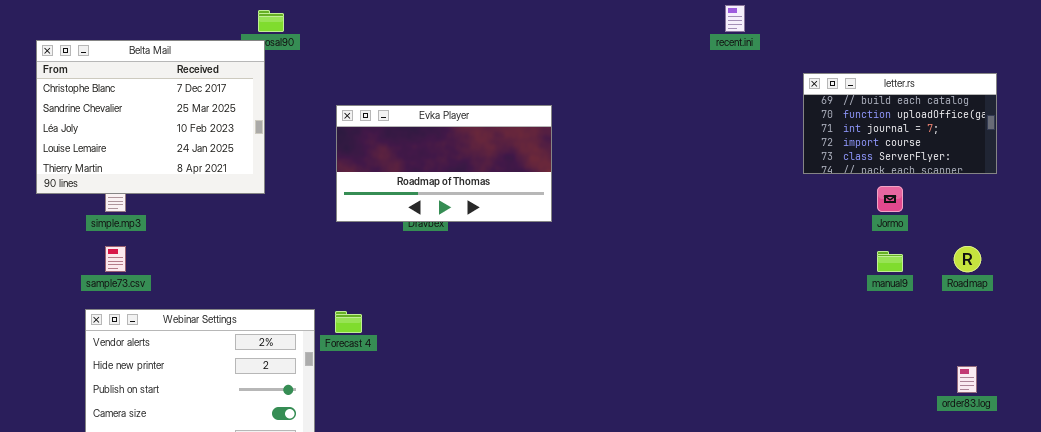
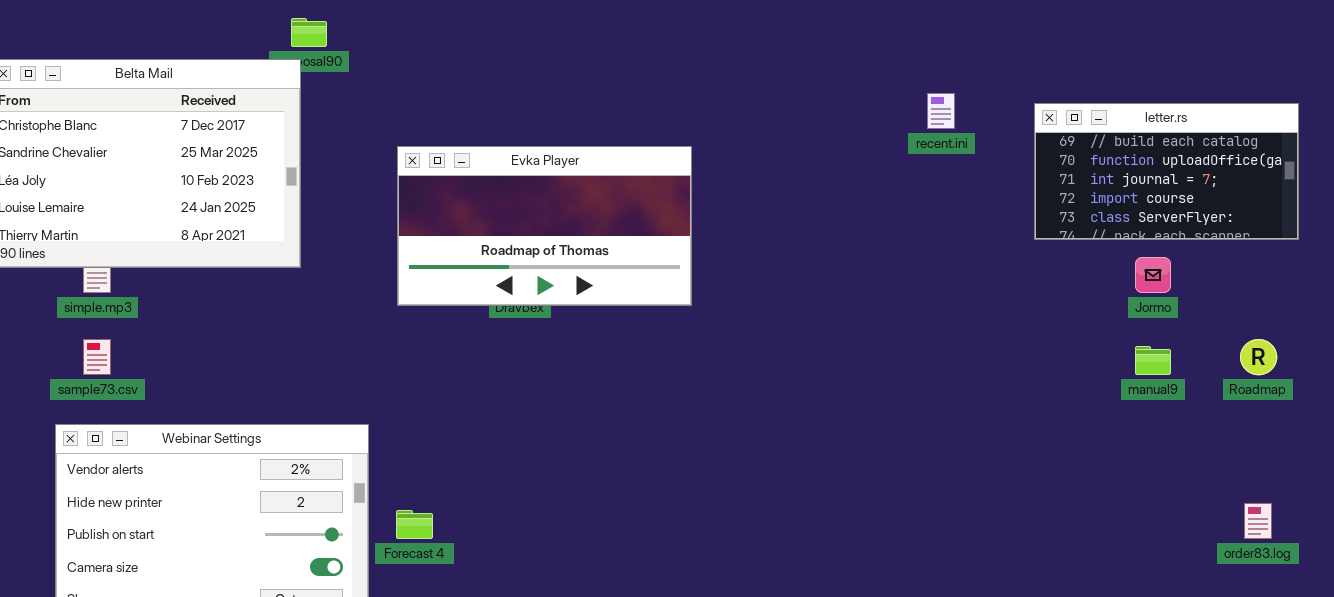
recent.ini: [725,5,745,32] -> [927,93,955,129], moved
Forecast 4: [335,311,362,333] -> [396,510,433,539], moved

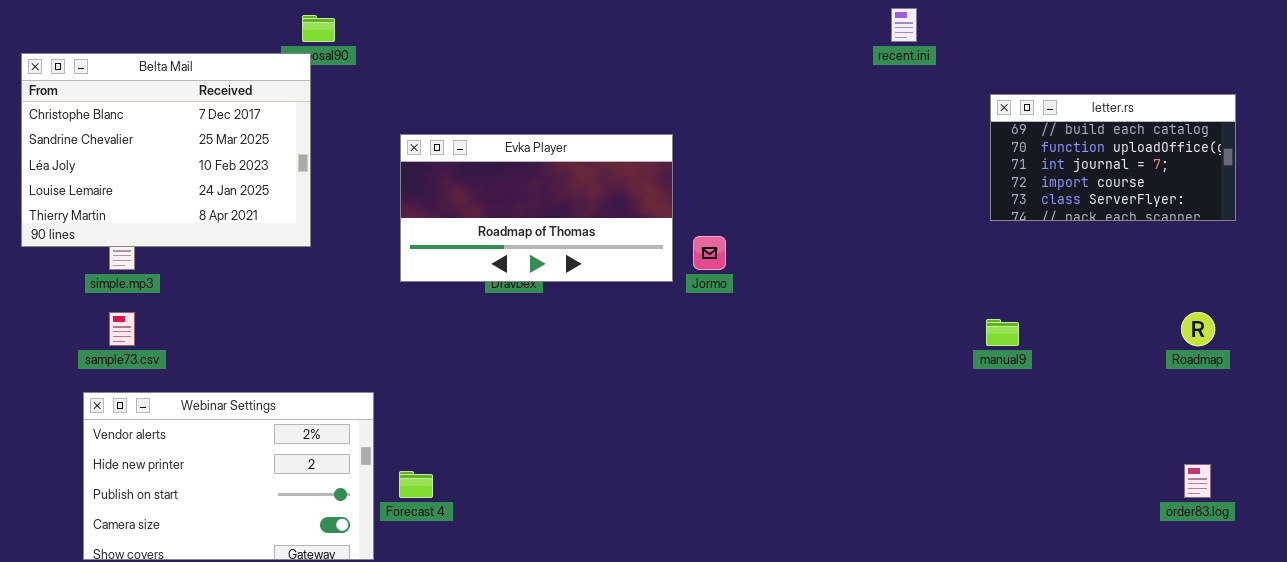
recent.ini: [927,93,955,129] -> [891,8,917,42], moved
Jormo: [1135,257,1171,293] -> [693,236,726,270], moved
manual9: [1135,346,1171,375] -> [986,319,1019,346], moved

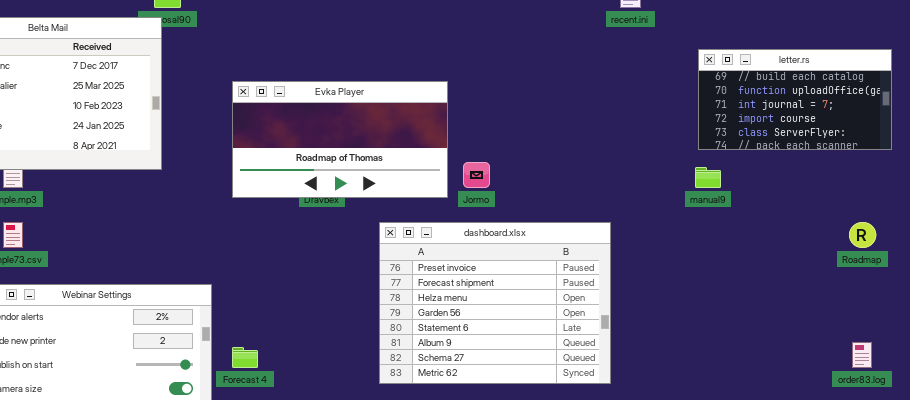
dashboard.xlsx: none -> [379,222,611,384], opened
manual9: [986,319,1019,346] -> [695,167,721,188], moved

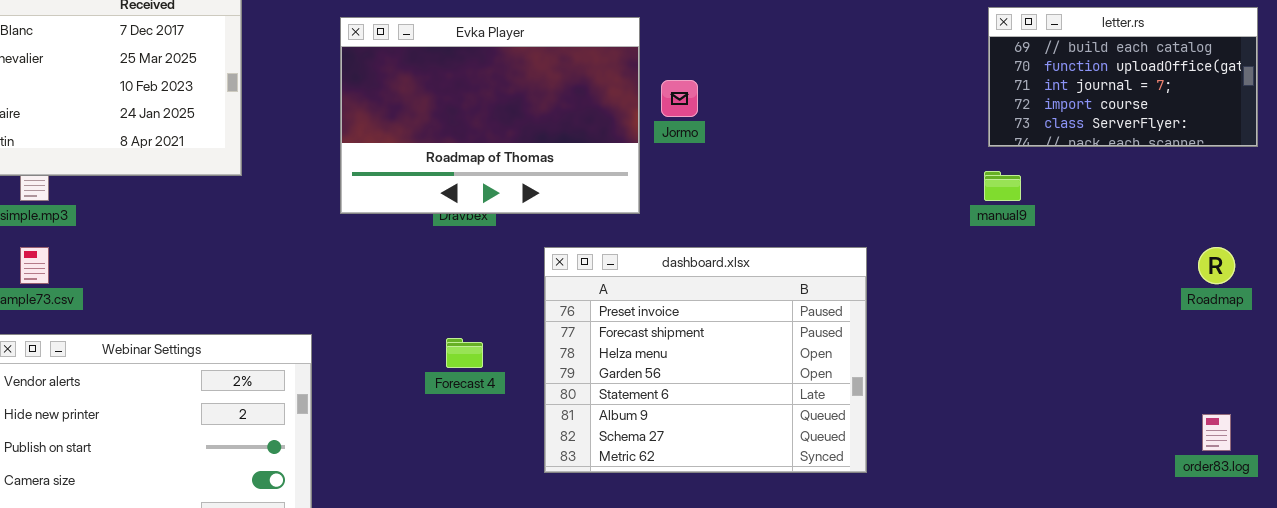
Evka Player: [232,81,448,198] -> [340,17,640,214], resized
Jormo: [463,162,490,188] -> [661,80,698,117], moved
Forecast 4: [232,347,258,368] -> [446,338,483,368], moved

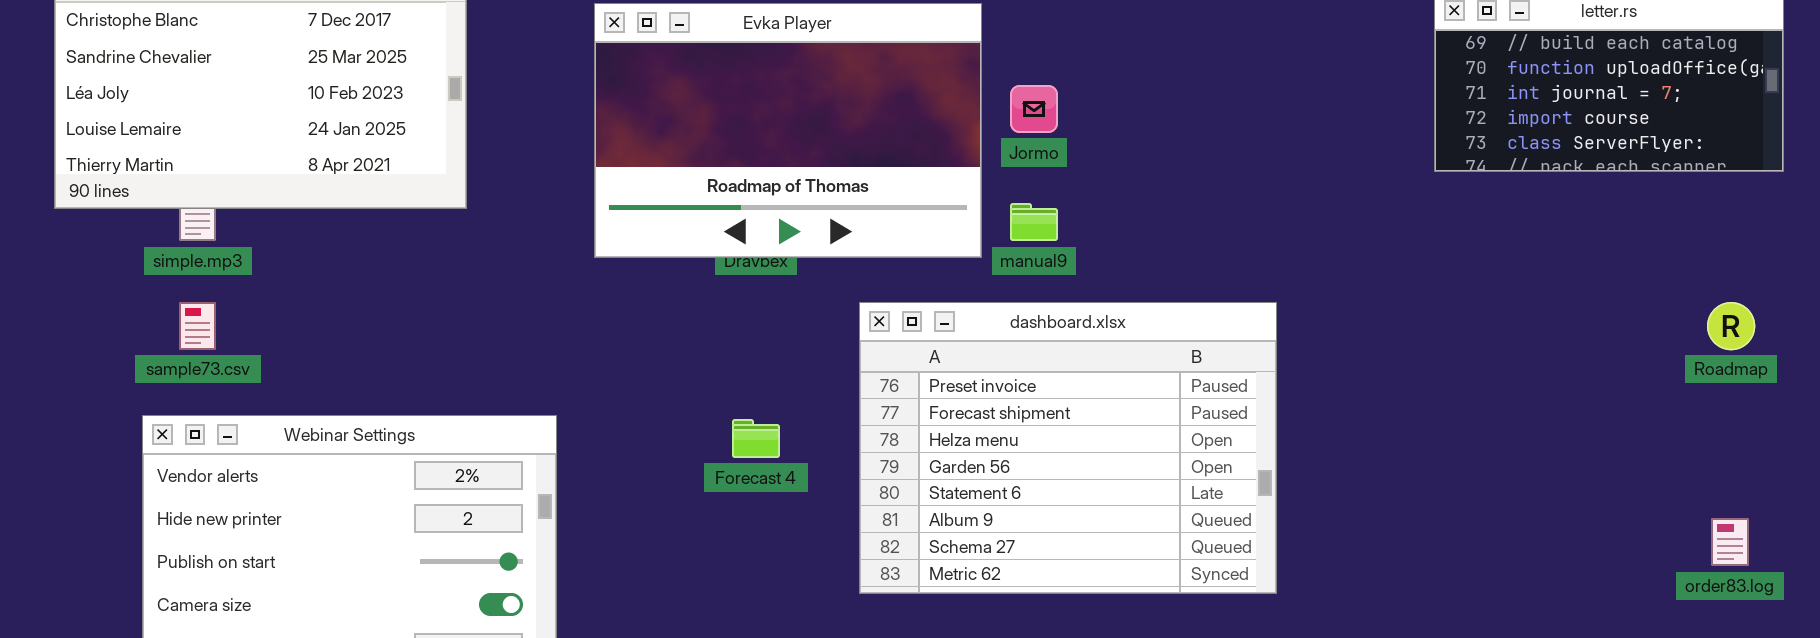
manual9: [984,171,1021,201] -> [1010,203,1058,241], moved

